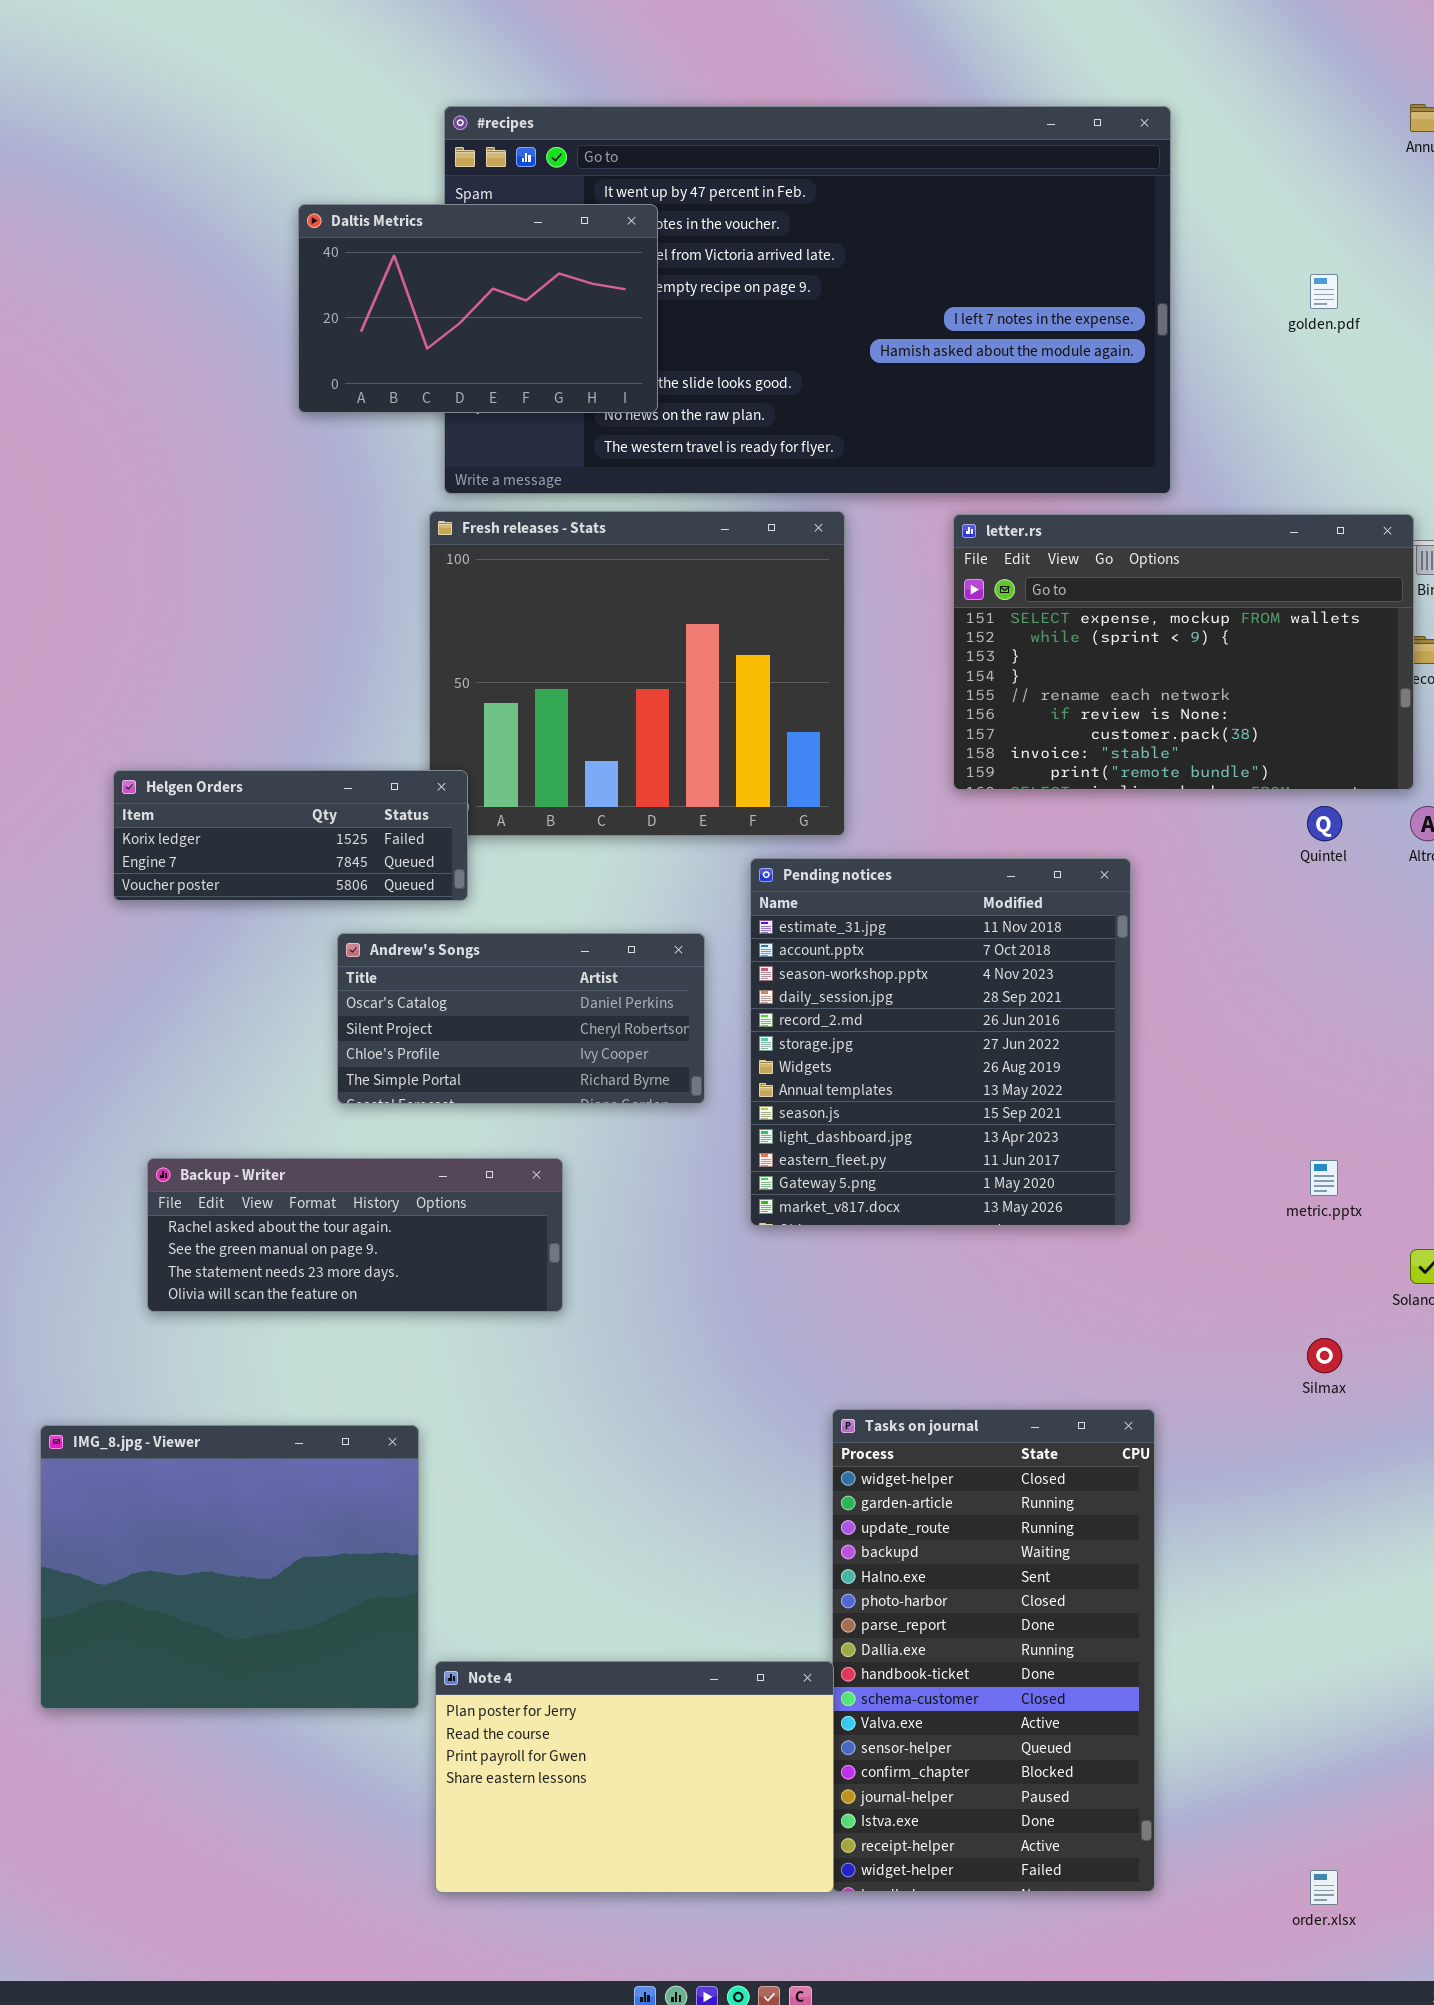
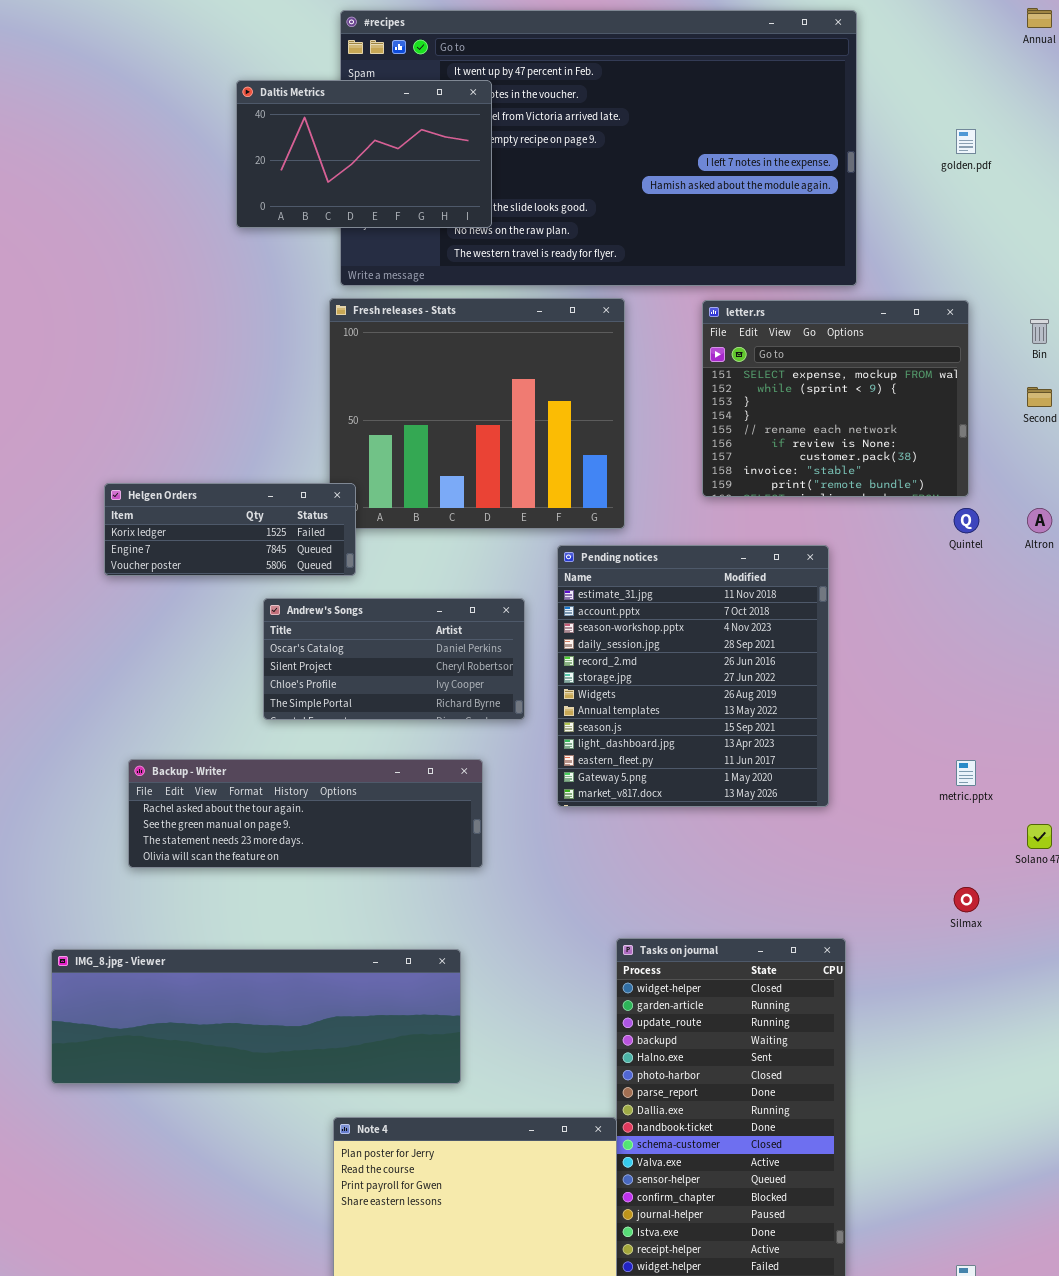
letter.rs: [953,514,1414,790] -> [702,300,969,497], resized
Backup - Writer: [147,1158,563,1312] -> [128,759,483,868], resized
IMG_8.jpg - Viewer: [40,1425,419,1709] -> [51,949,461,1084], resized

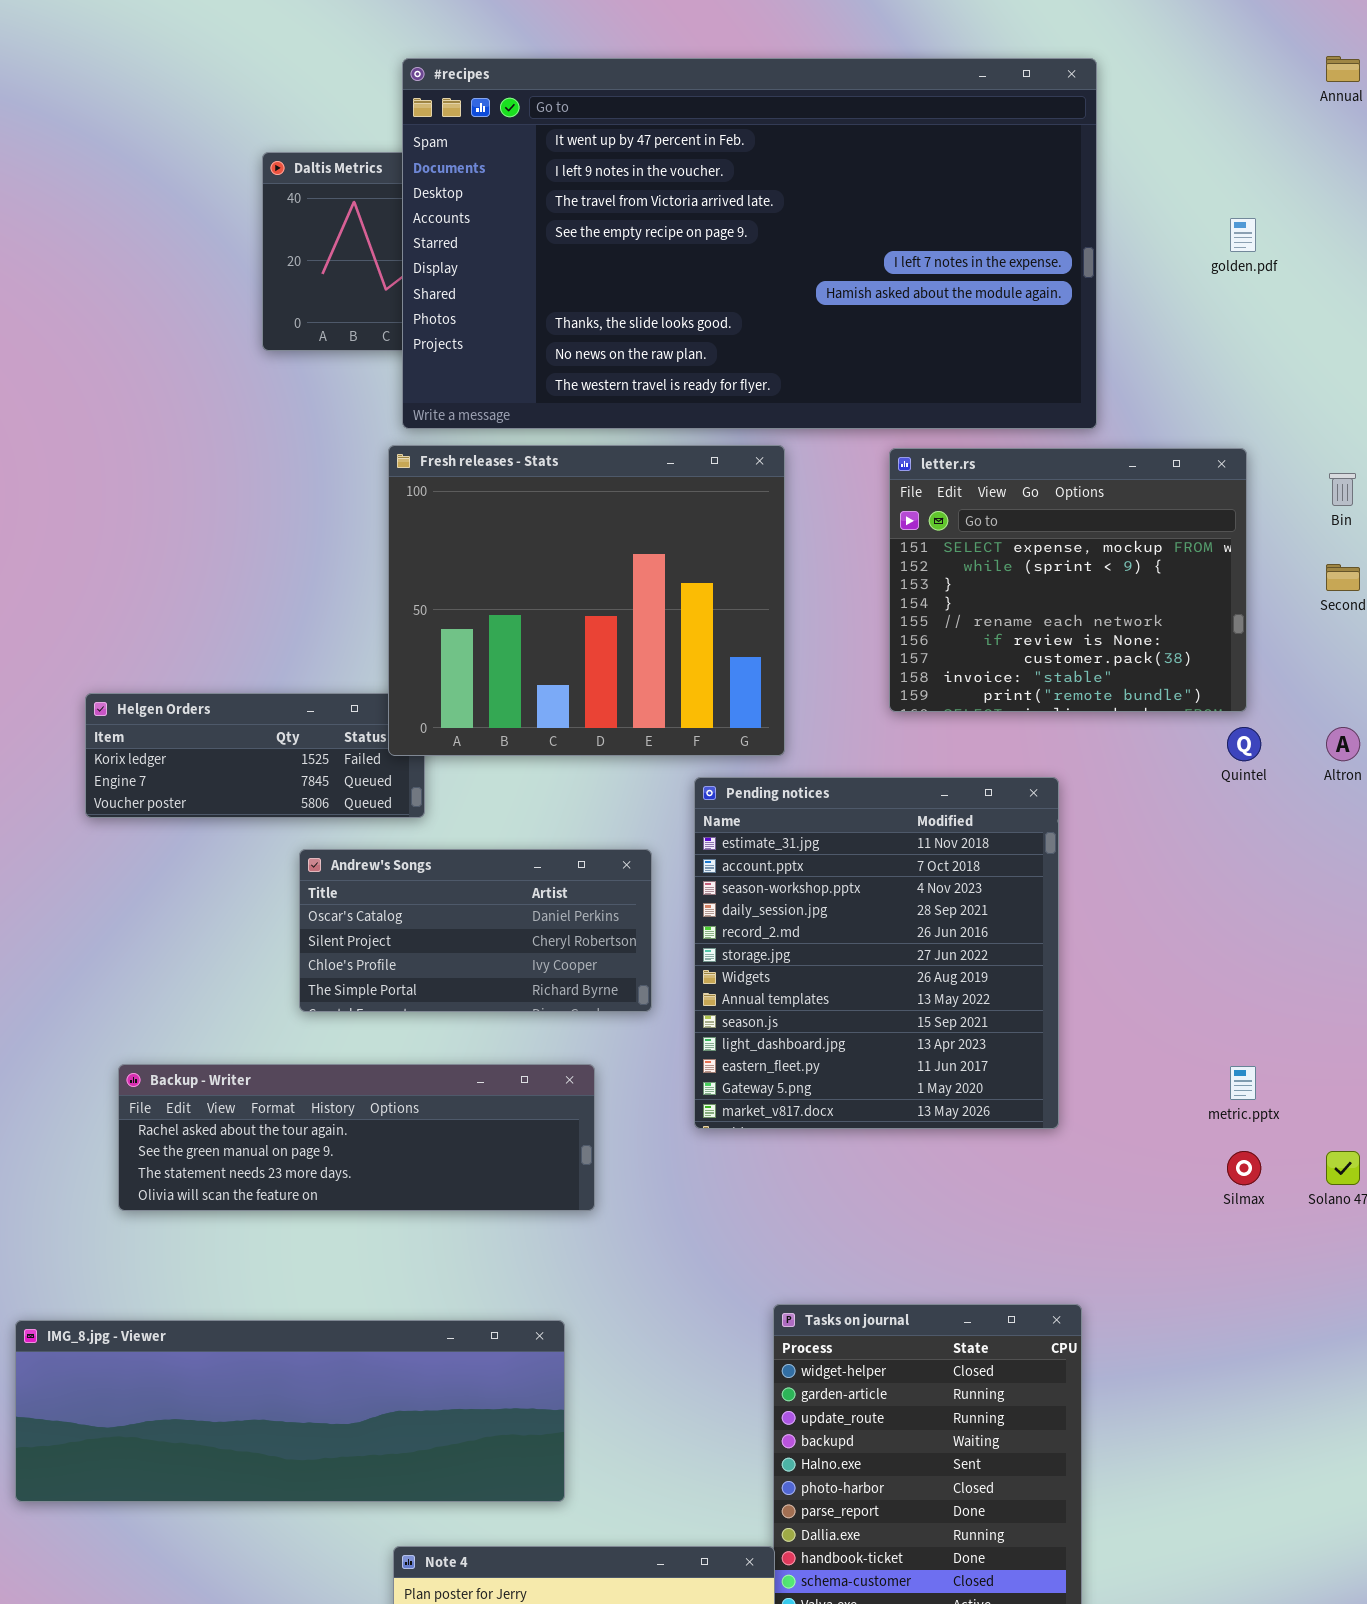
#recipes: [340,10,857,286] -> [402,58,1097,429], raised
Fresh releases - Stats: [329,298,625,529] -> [388,445,785,756], raised
Silmax: [954,887,979,912] -> [1227,1151,1261,1185], moved

